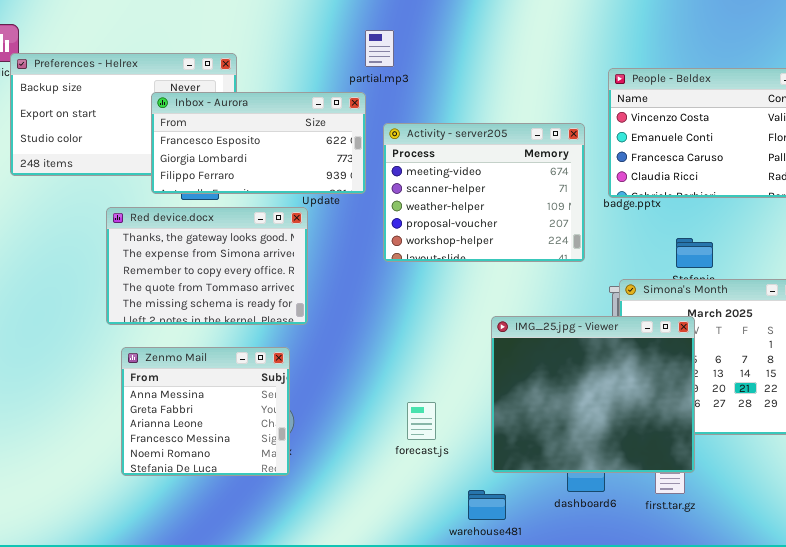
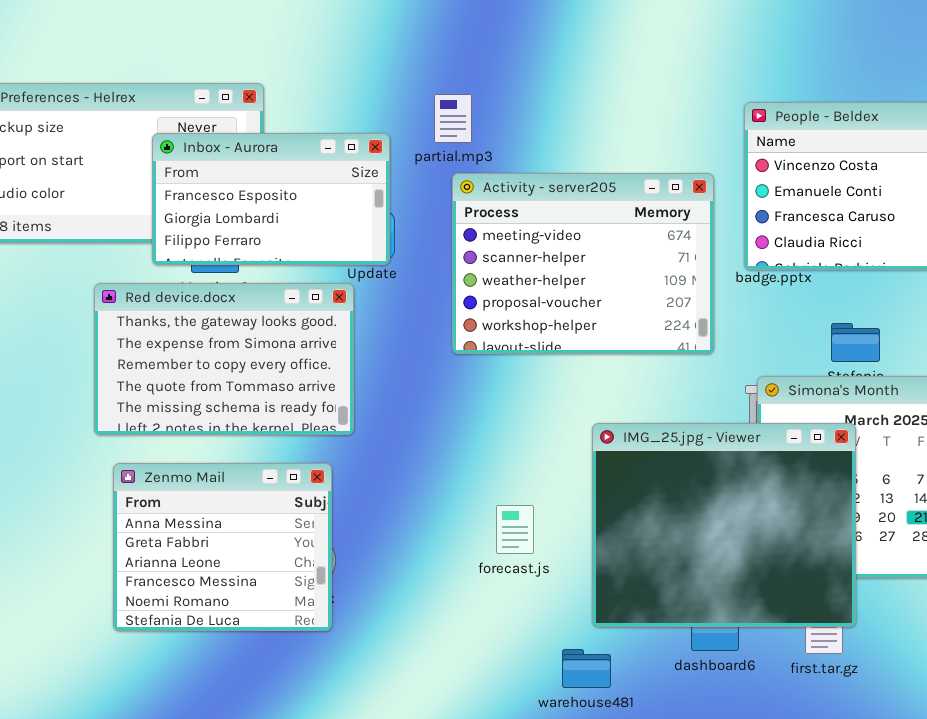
partial.mp3: [365,30,394,67] -> [434,94,472,143], moved
Inbox - Aurora: [151,92,366,194] -> [152,133,390,265], resized
forecast.js: [407,402,436,440] -> [496,505,534,554], moved

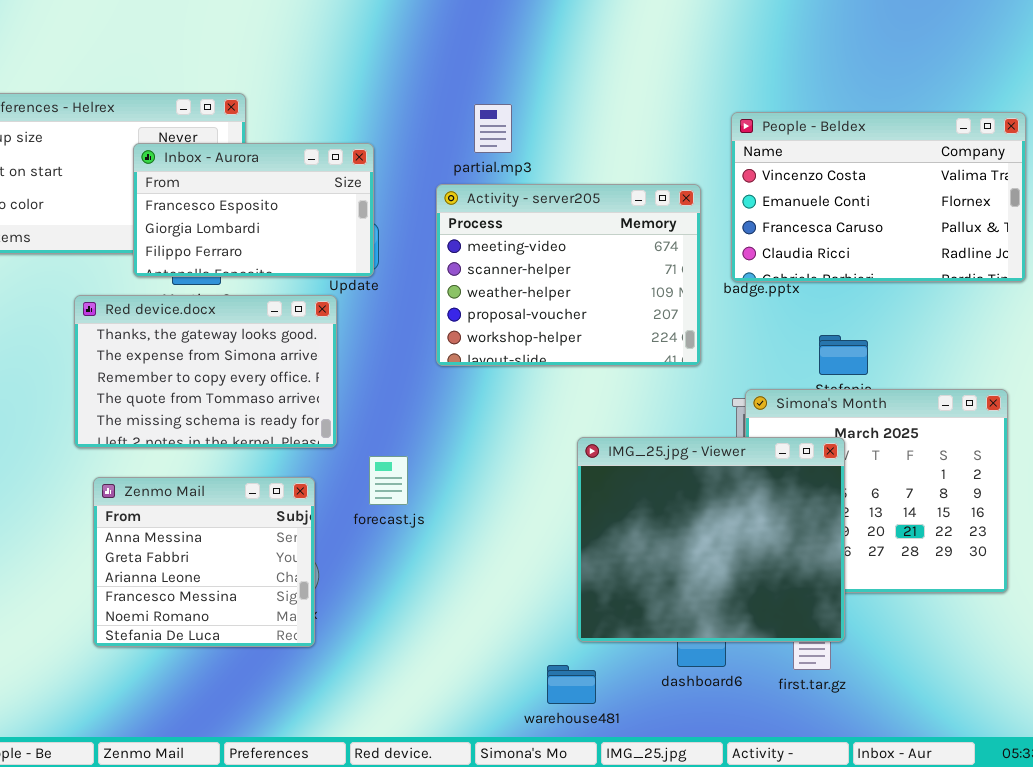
partial.mp3: [434,94,472,143] -> [474,104,512,153], moved
forecast.js: [496,505,534,554] -> [369,456,408,505], moved

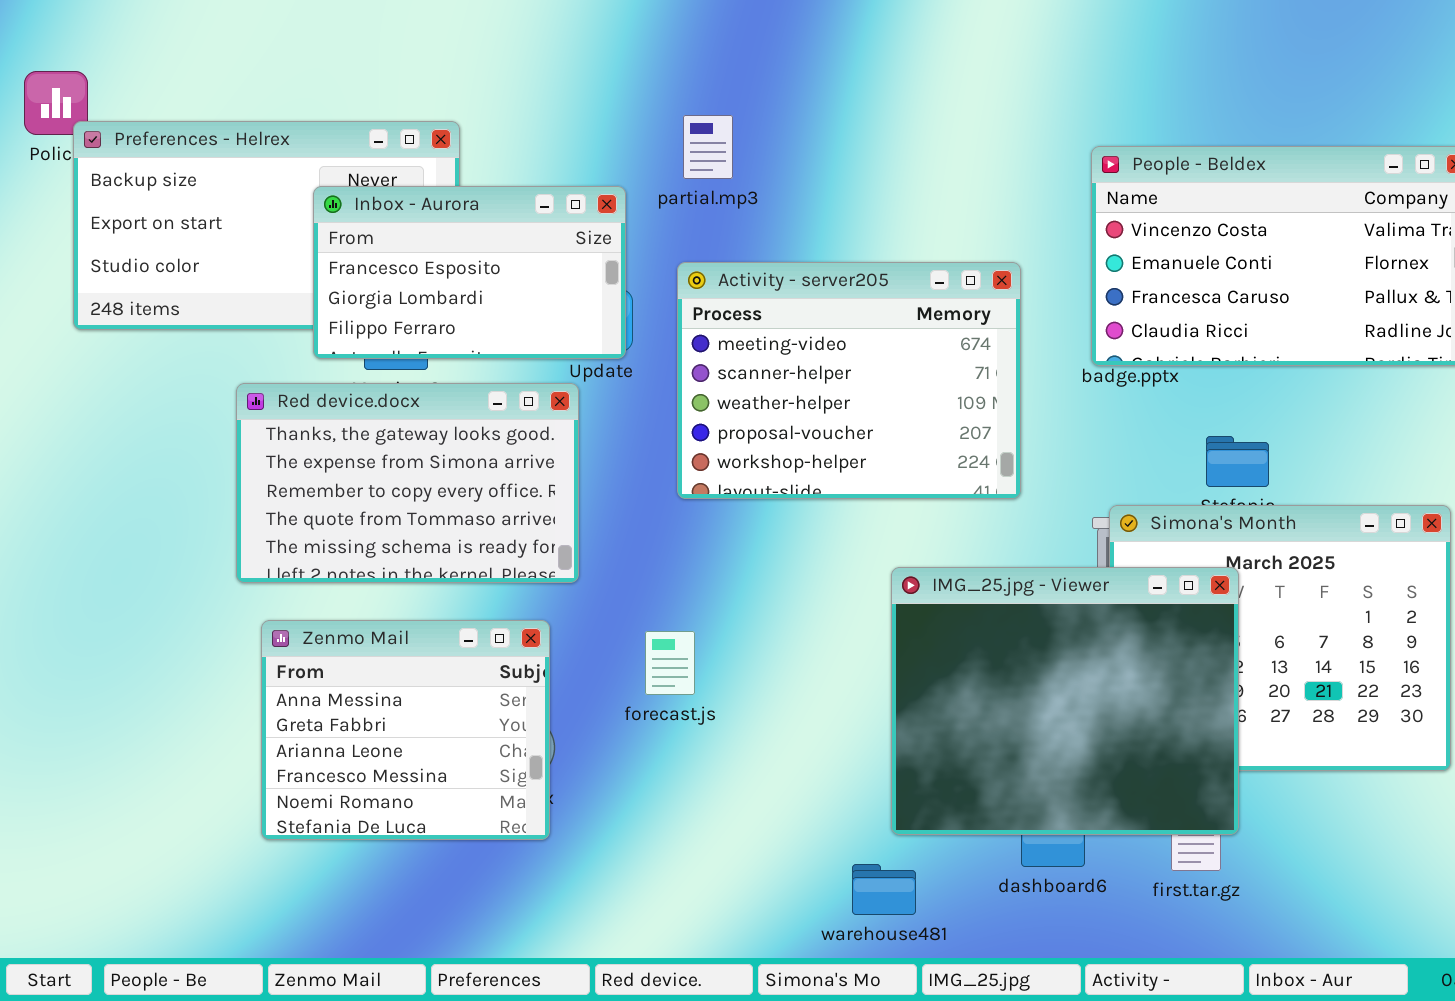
partial.mp3: [474,104,512,153] -> [683,115,733,179], moved
Activity - server205: [436,184,701,366] -> [677,262,1021,499], moved
forecast.js: [369,456,408,505] -> [645,631,695,695], moved

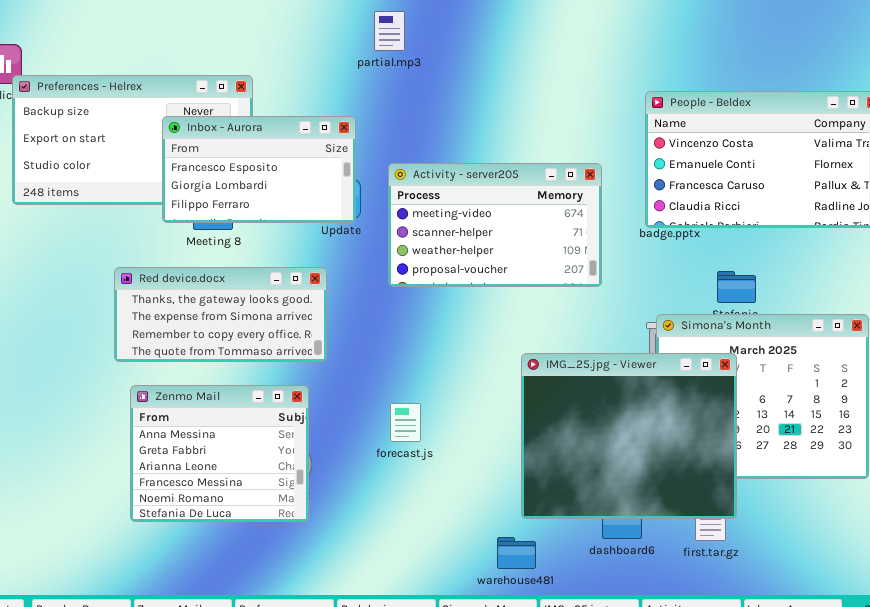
partial.mp3: [683,115,733,179] -> [374,11,405,51], moved
Activity - server205: [677,262,1021,499] -> [388,163,602,287], resized
Red device.docx: [236,383,579,583] -> [114,267,327,362], resized
forecast.js: [645,631,695,695] -> [390,403,421,442], moved

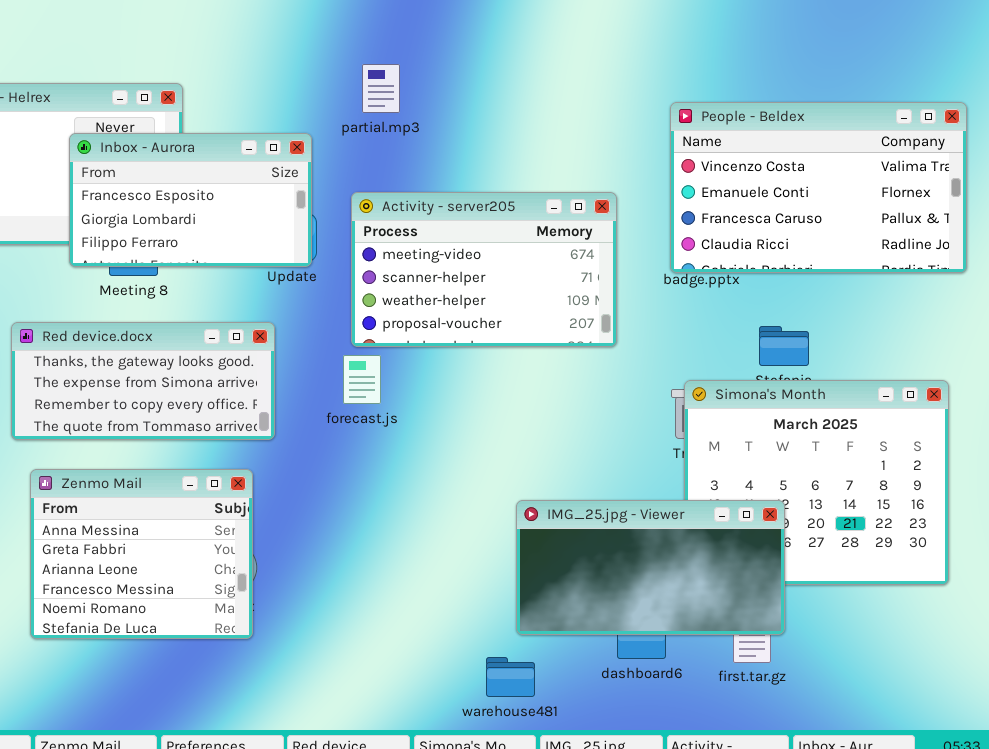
partial.mp3: [374,11,405,51] -> [362,64,400,113], moved
IMG_25.jpg - Viewer: [521,353,737,519] -> [516,500,785,635], resized
forecast.js: [390,403,421,442] -> [343,355,381,404], moved

